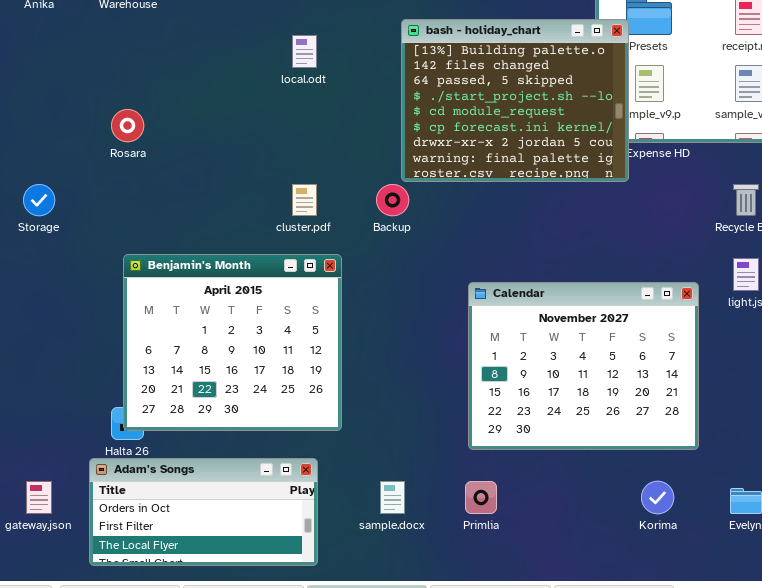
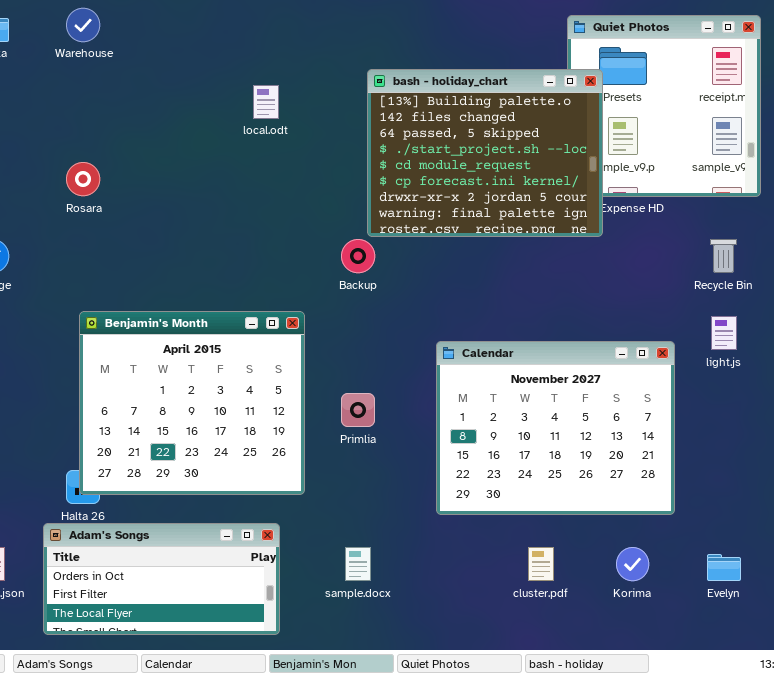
cluster.pdf: [292,184,317,216] -> [528,547,554,581], moved
Primlia: [465,481,497,514] -> [341,393,375,427], moved

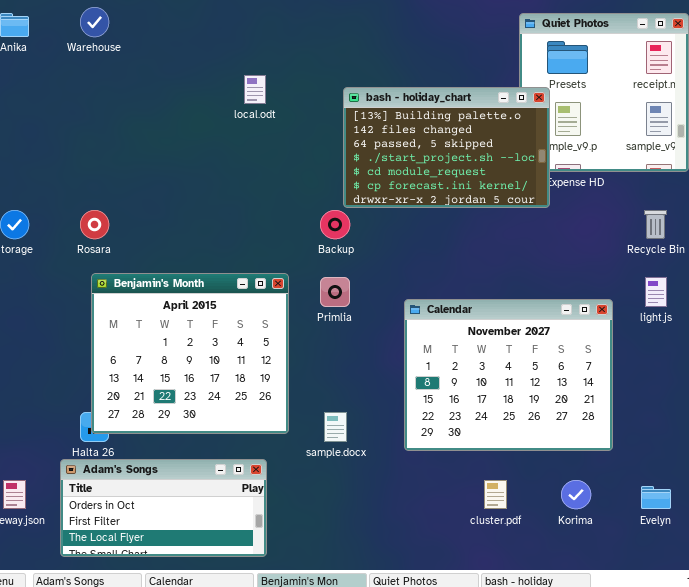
bash - holiday_chart: [367,69,603,237] -> [343,87,550,208], resized
Rosara: [66,162,100,196] -> [80,210,109,239], moved
Primlia: [341,393,375,427] -> [320,277,350,307], moved
sample.docx: [345,547,371,581] -> [324,412,347,442], moved

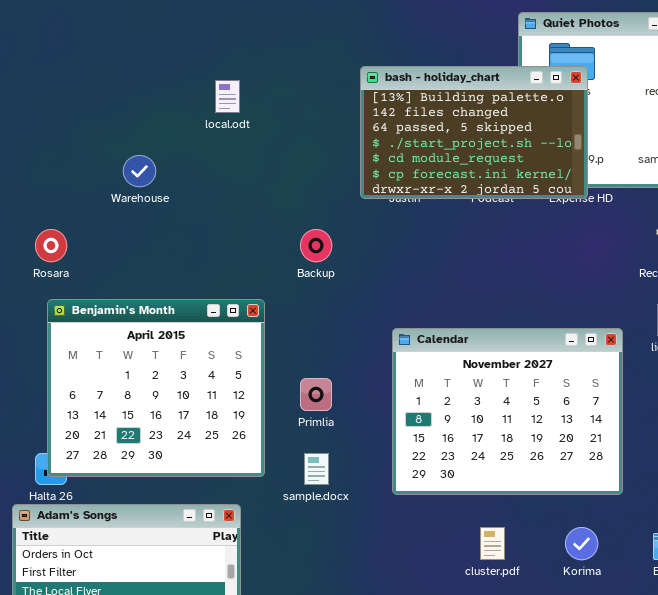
Warehouse: [80,7,109,37] -> [123,155,156,187], moved
bash - holiday_chart: [343,87,550,208] -> [360,66,588,199], moved
Primlia: [320,277,350,307] -> [300,378,332,411], moved

